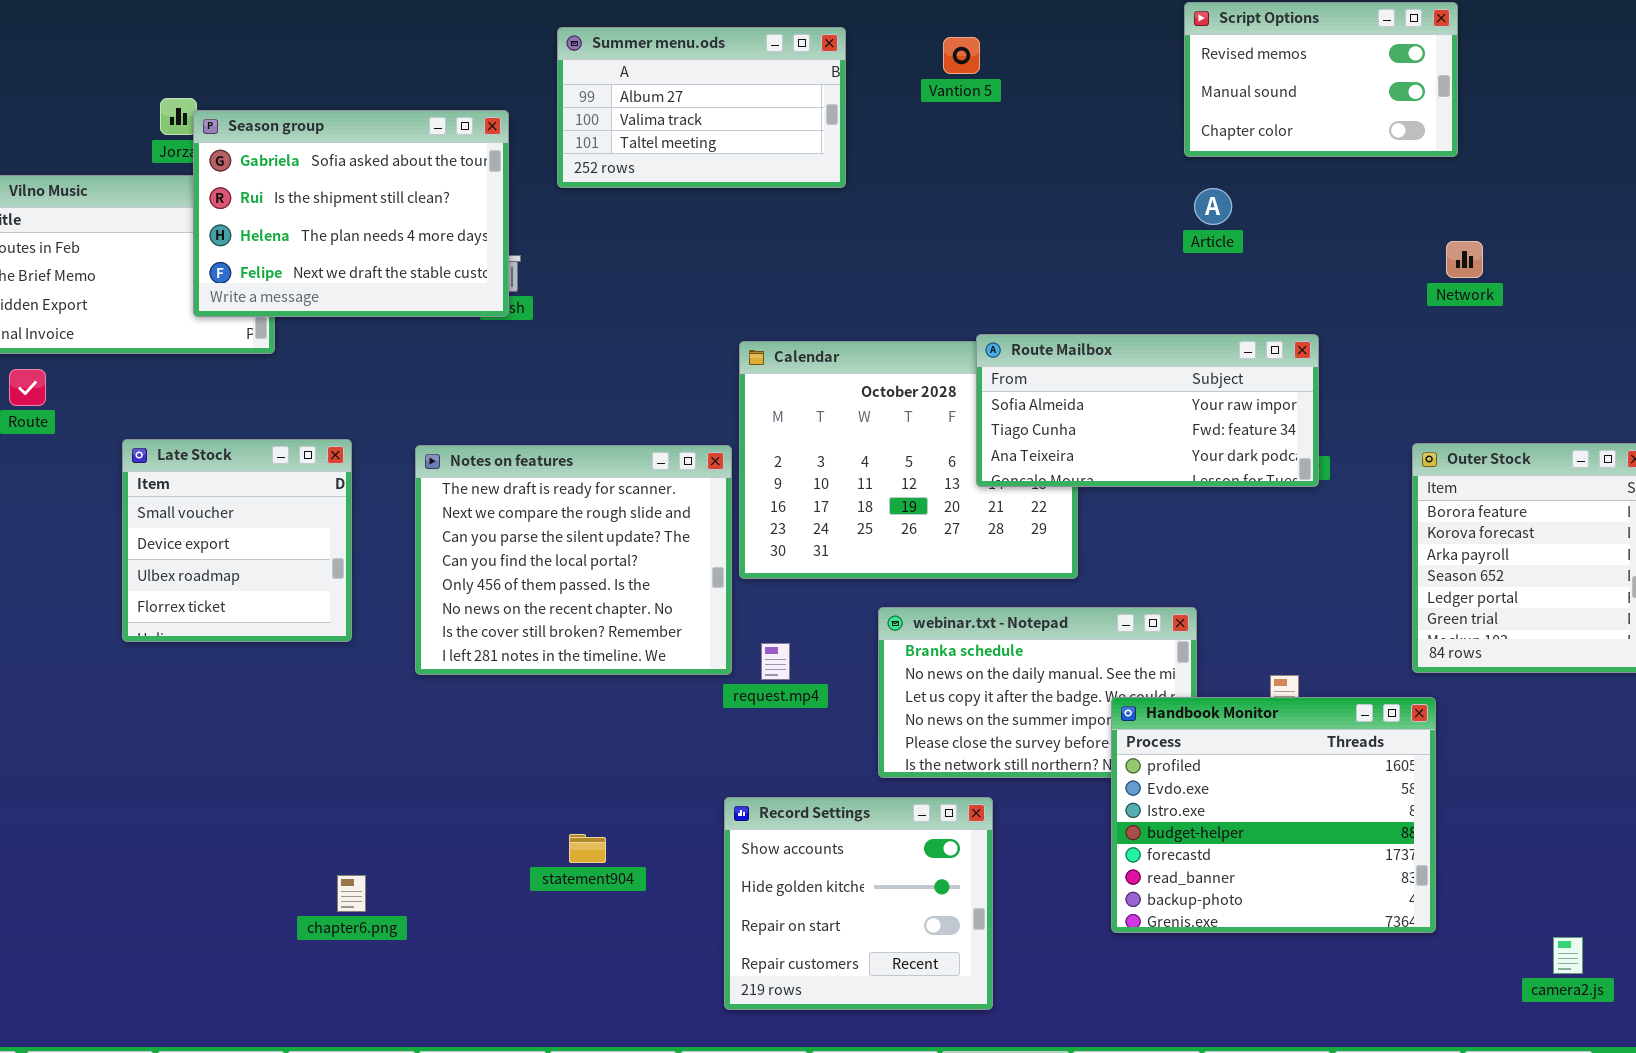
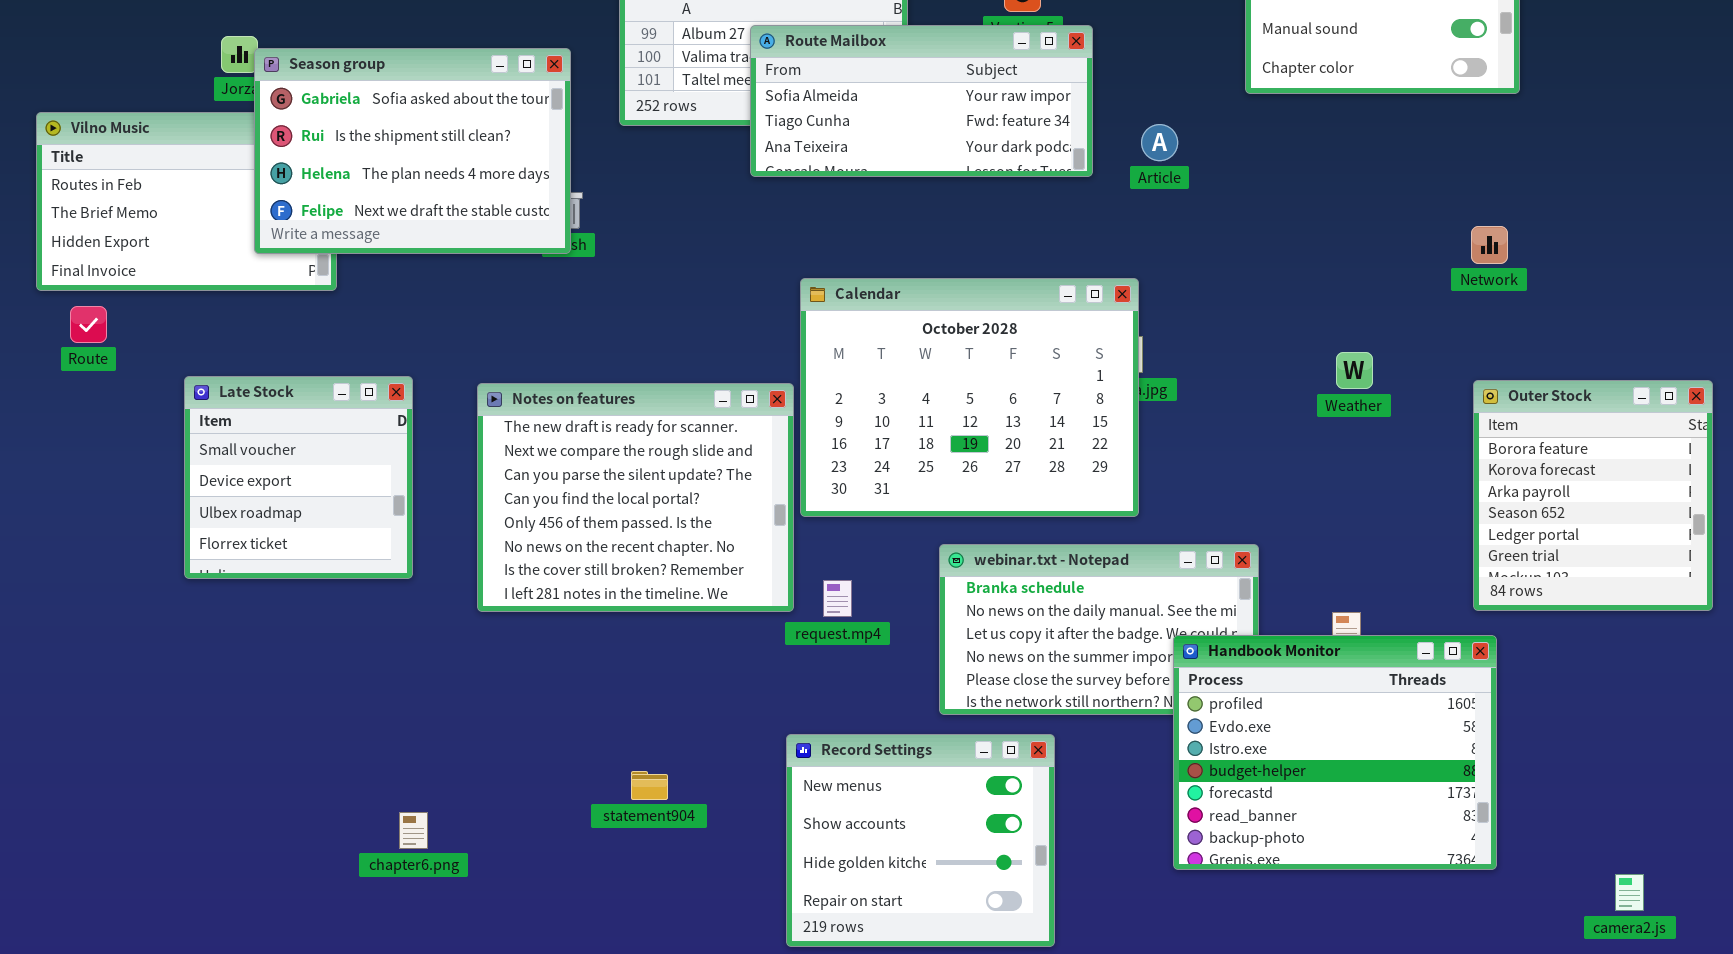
Article: [1194,188,1232,225] -> [1141,124,1178,161], moved
Network: [1446,241,1483,278] -> [1471,226,1508,264], moved
Route Mailbox: [976,334,1319,487] -> [750,25,1093,177], moved
Record Settings: [724,797,993,1010] -> [786,734,1055,947], scrolled up 1 row

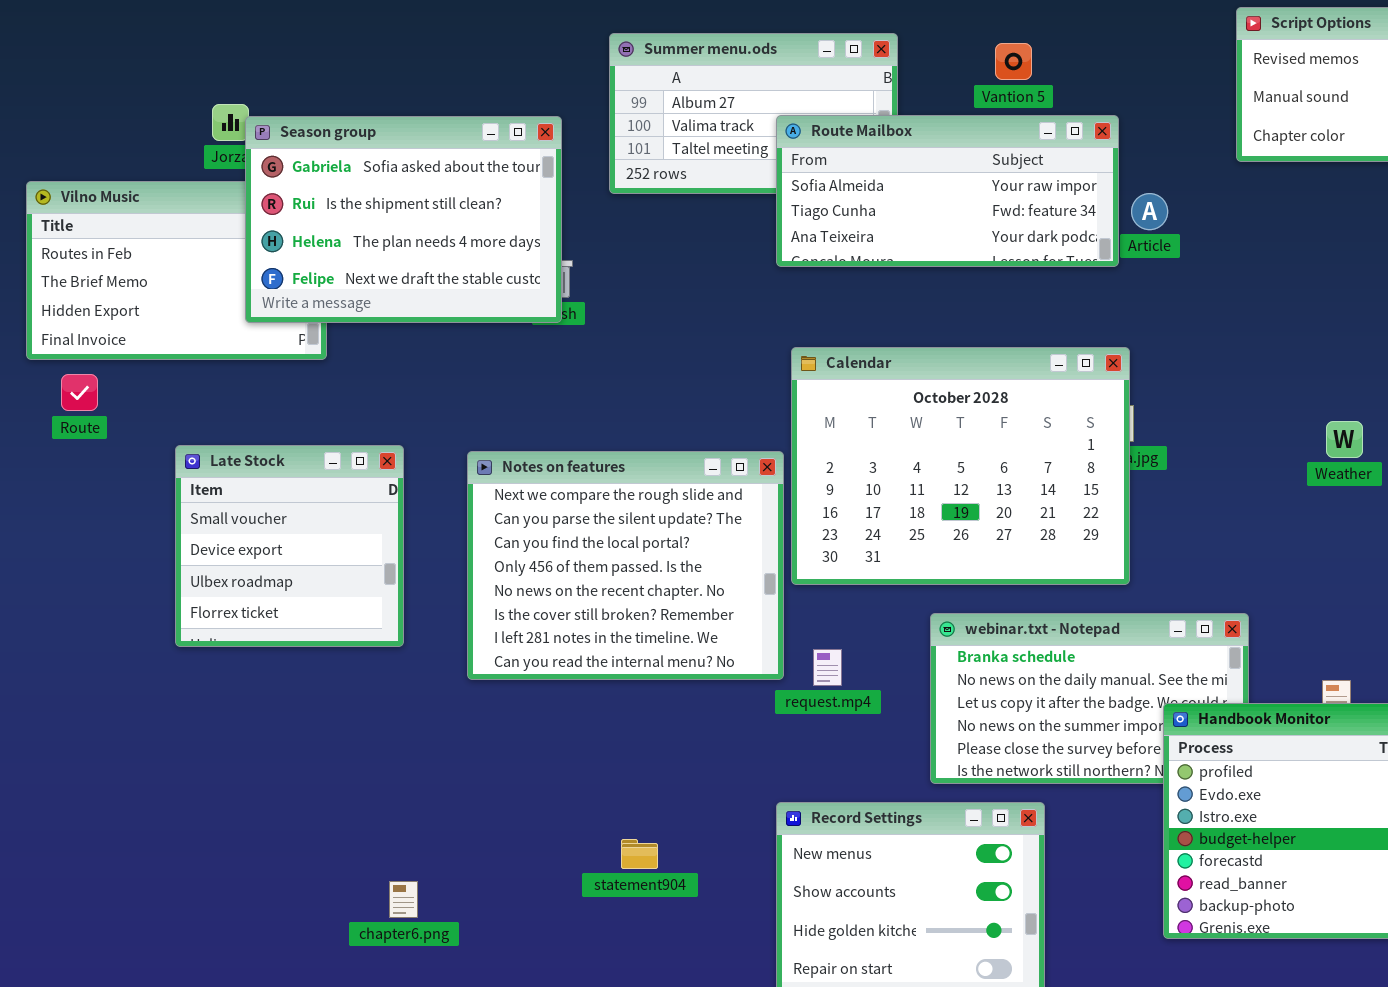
Route Mailbox: [750,25,1093,177] -> [776,115,1119,267], moved
Notes on features: [477,383,794,612] -> [467,451,784,680], scrolled down 1 row

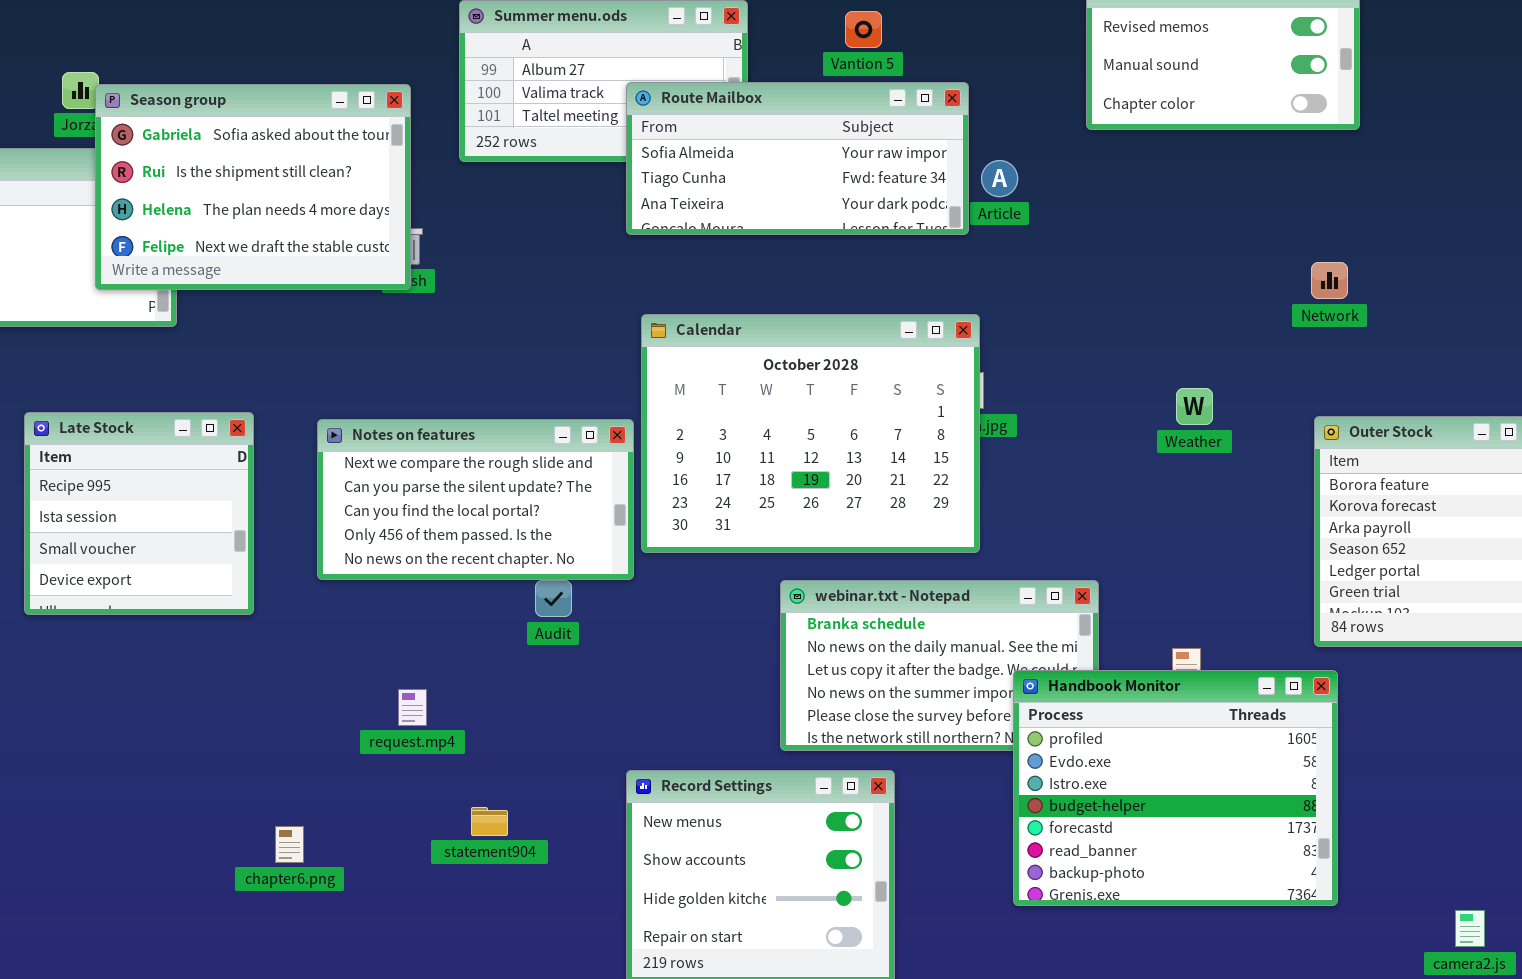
Late Stock: [175,445,404,647] -> [24,412,254,615], scrolled up 2 rows
Notes on features: [467,451,784,680] -> [317,419,634,580], resized
request.mp4: [813,649,842,686] -> [398,689,427,726], moved
chapter6.png: [389,881,418,918] -> [275,826,304,863], moved

